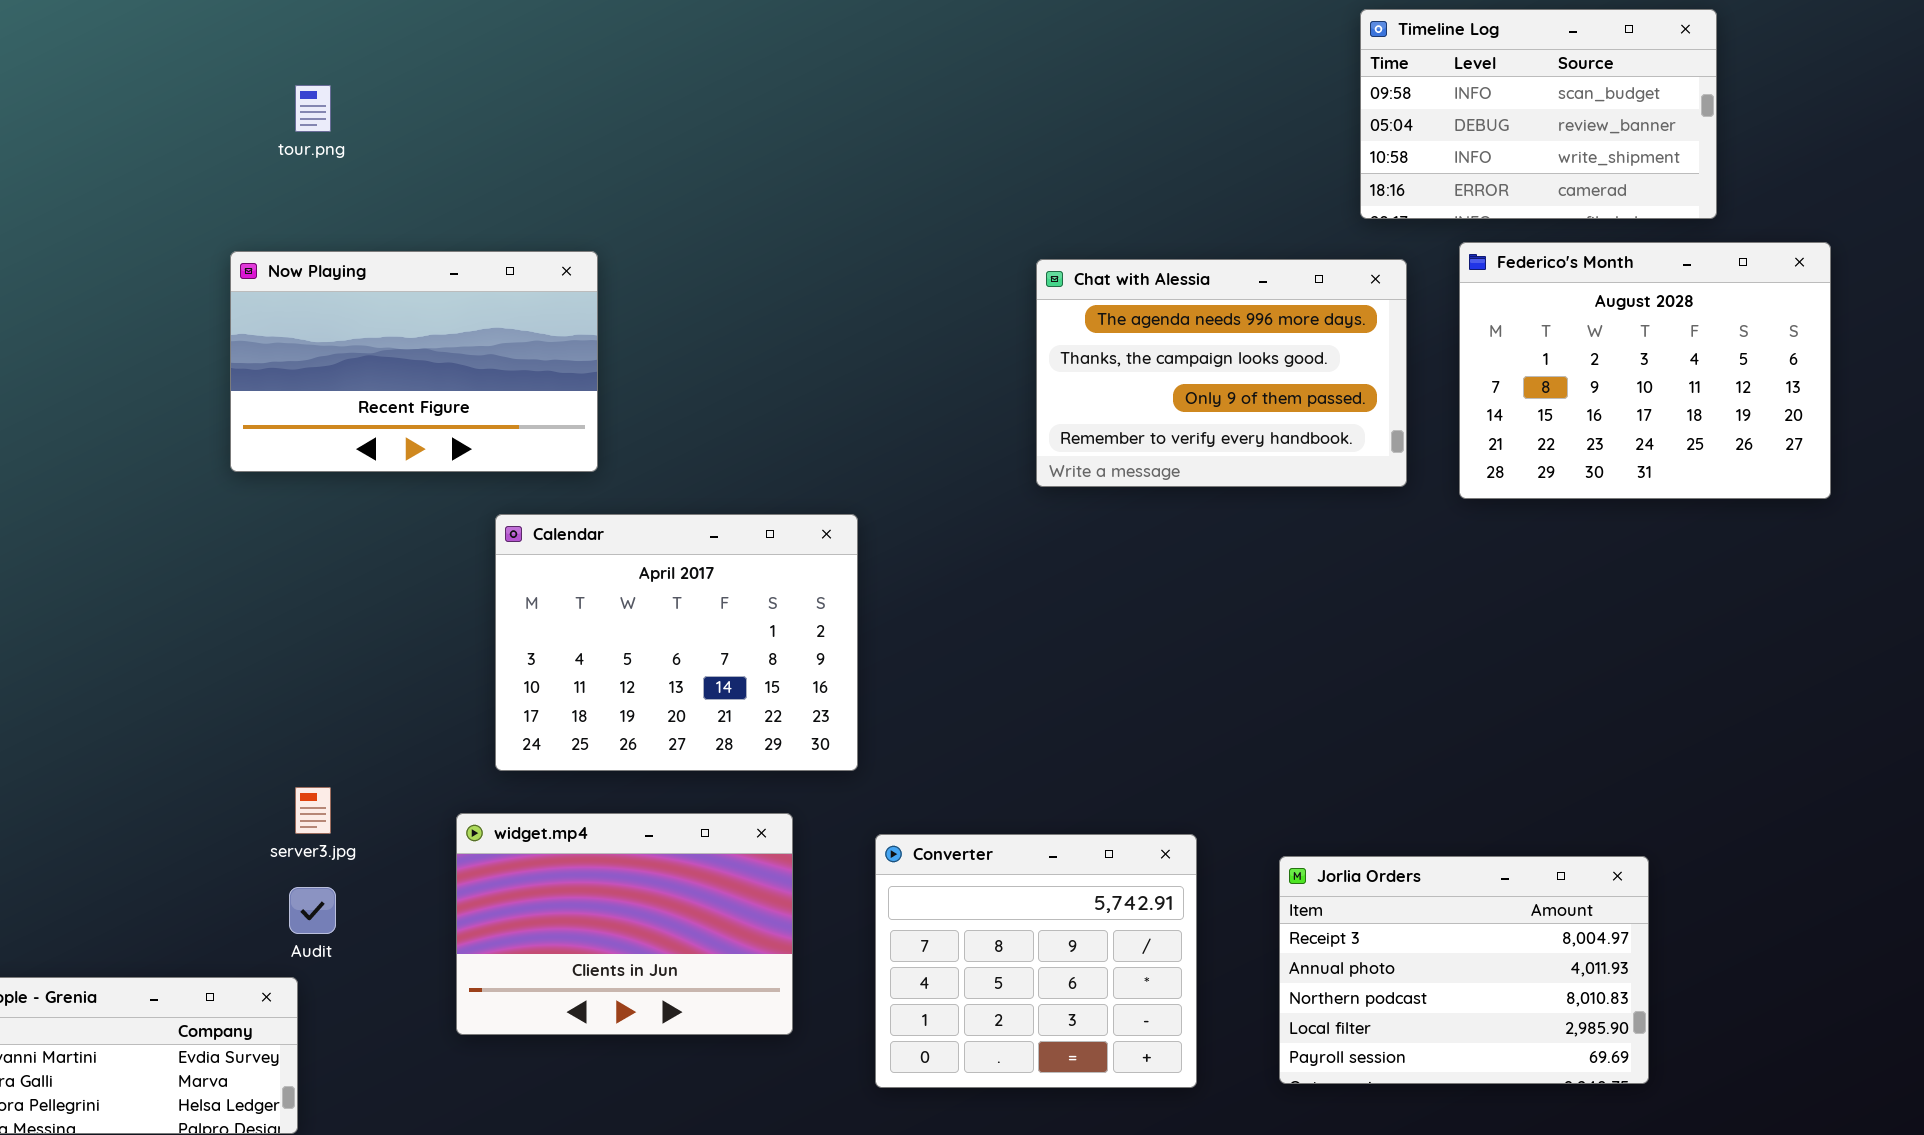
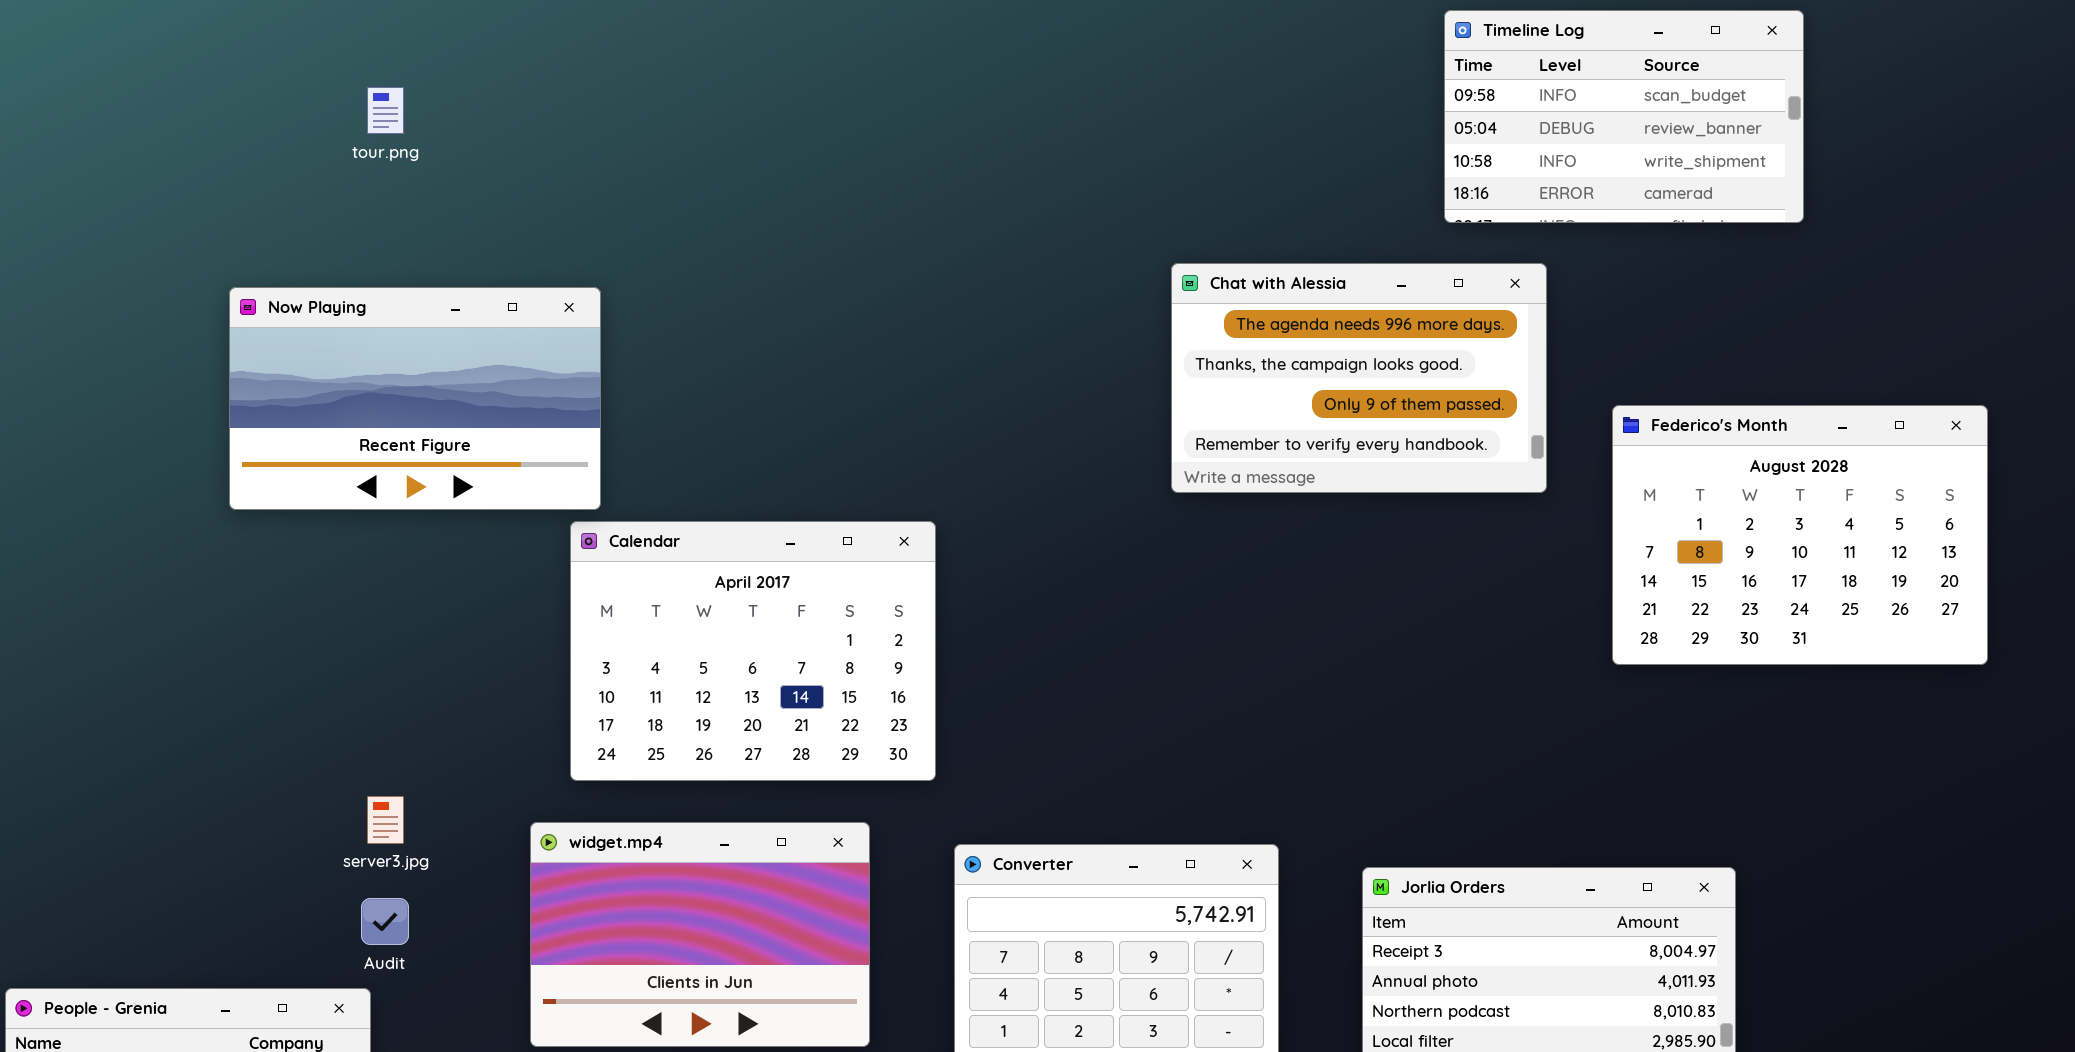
Federico's Month: [1459,242,1831,499] -> [1612,405,1988,665], moved
Now Playing: [230,251,598,472] -> [229,287,601,510], moved
Chat with Alessia: [1036,259,1407,487] -> [1171,263,1547,493], moved

